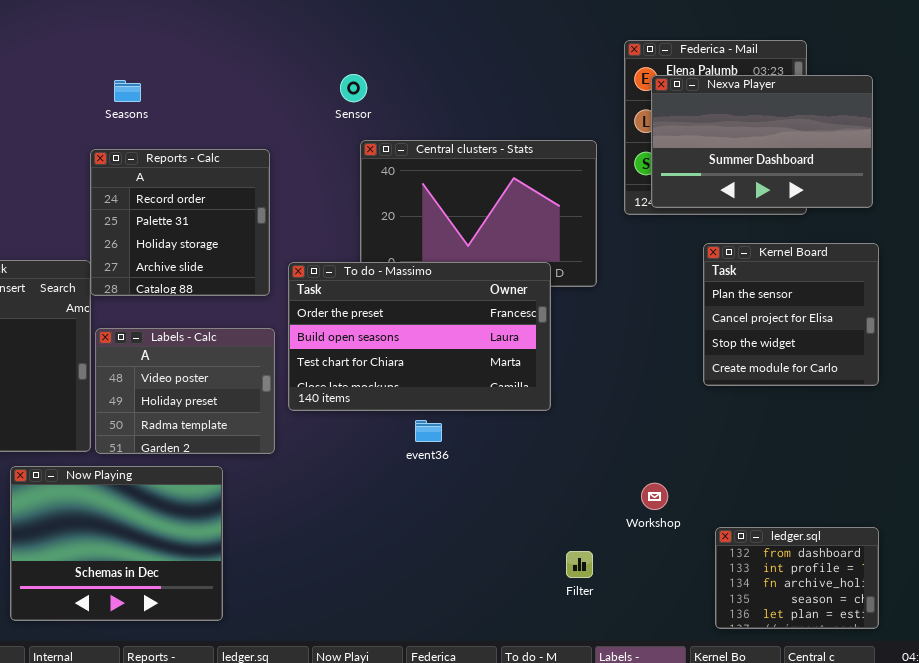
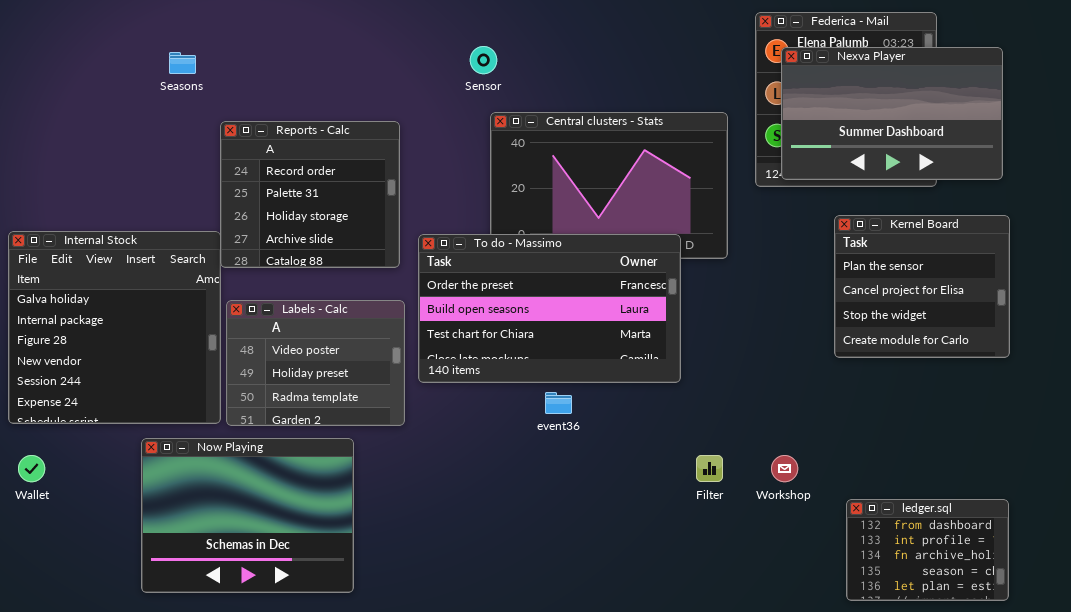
Seasons: [114,80,141,102] -> [169,52,196,74], moved
Filter: [566,551,593,578] -> [696,455,723,482], moved

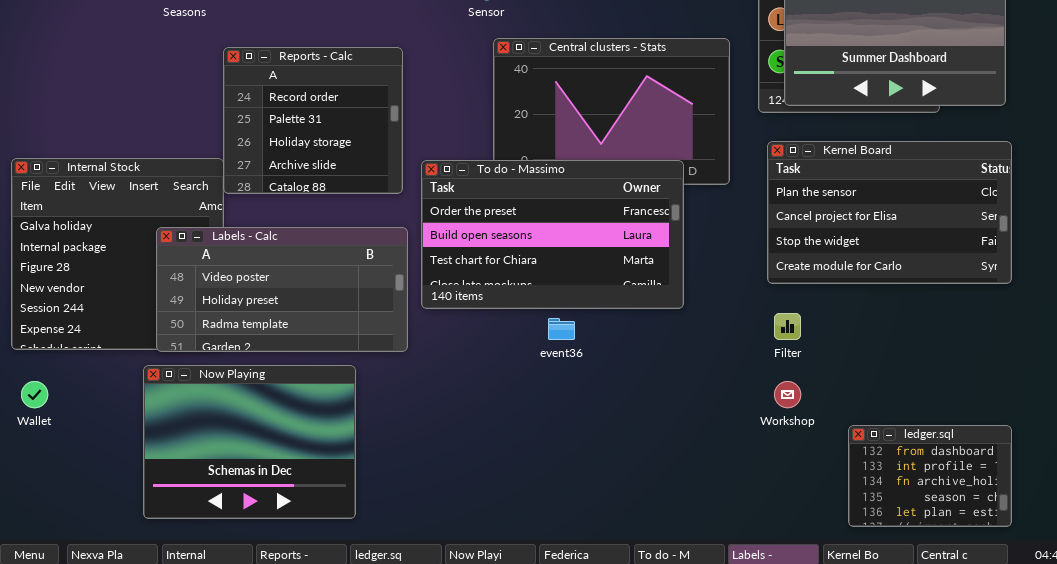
Kernel Board: [834,215,1010,358] -> [767,141,1012,284], resized
Labels - Calc: [226,300,405,426] -> [156,227,408,352], resized
Filter: [696,455,723,482] -> [774,313,801,340], moved

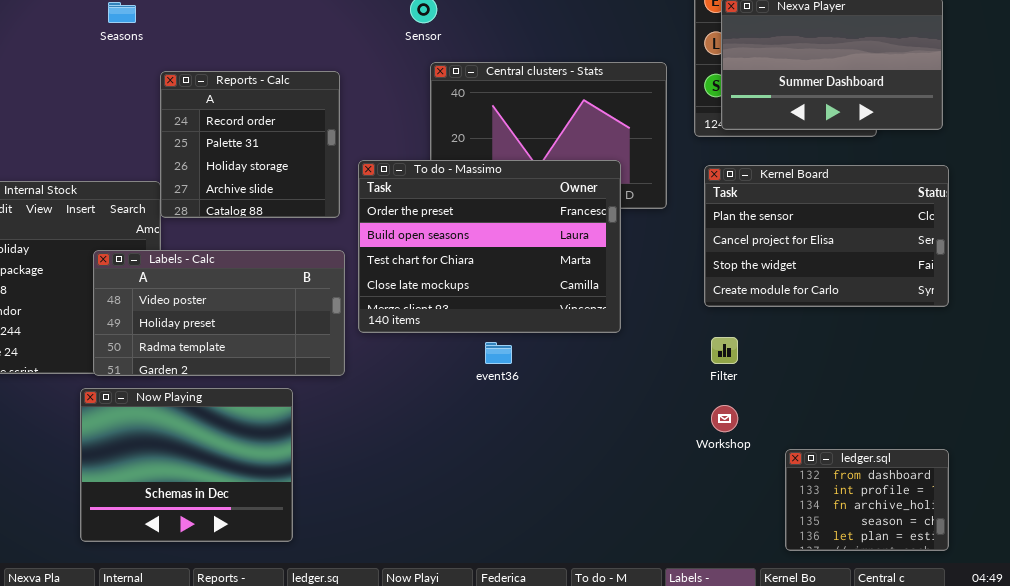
To do - Massimo: [421,160,684,309] -> [358,160,621,333], resized

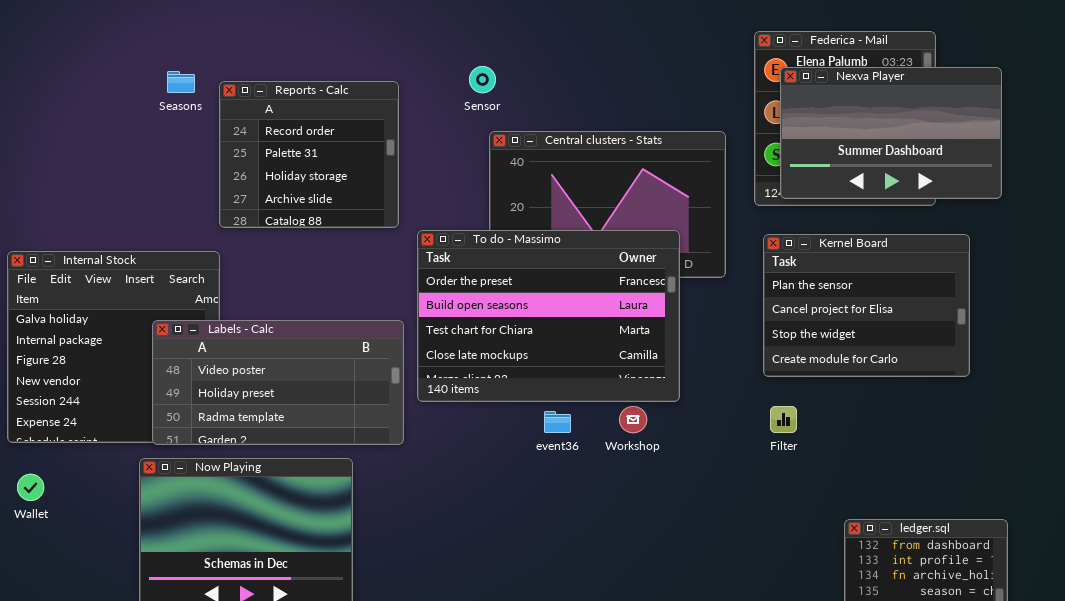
Reports - Calc: [160,71,340,218] -> [219,81,399,228], moved
Kernel Board: [704,165,949,307] -> [763,234,970,377], resized
Workshop: [711,405,738,432] -> [619,406,647,433], moved

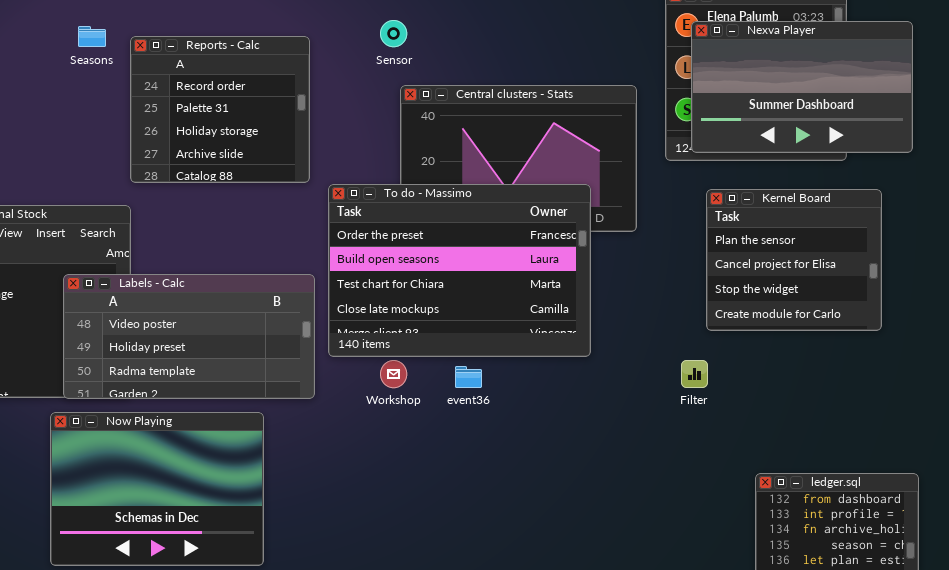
Kernel Board: [763,234,970,377] -> [706,189,882,331], resized
Workshop: [619,406,647,433] -> [380,360,407,388], moved

